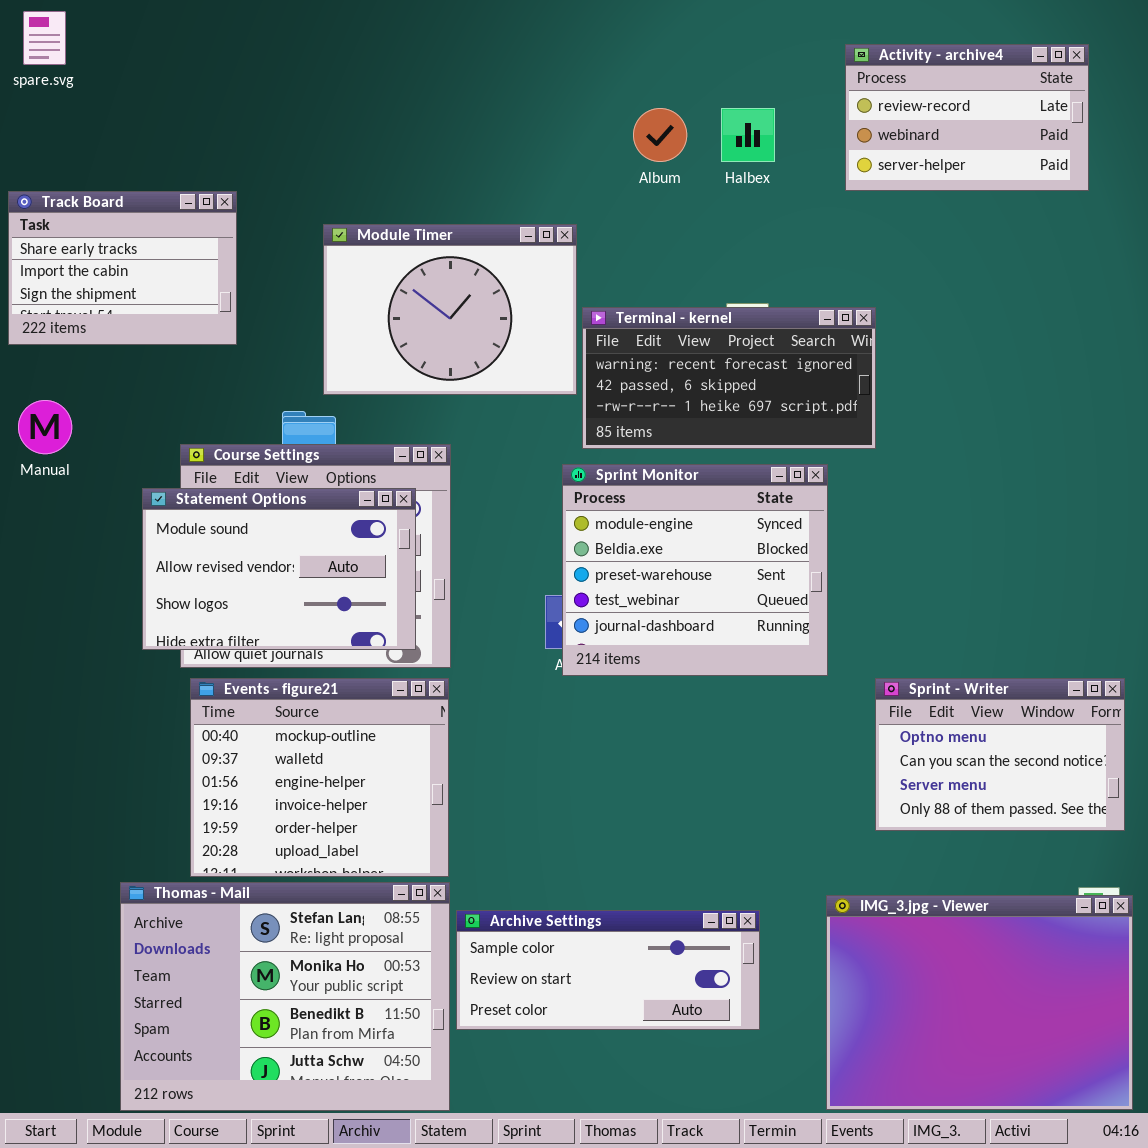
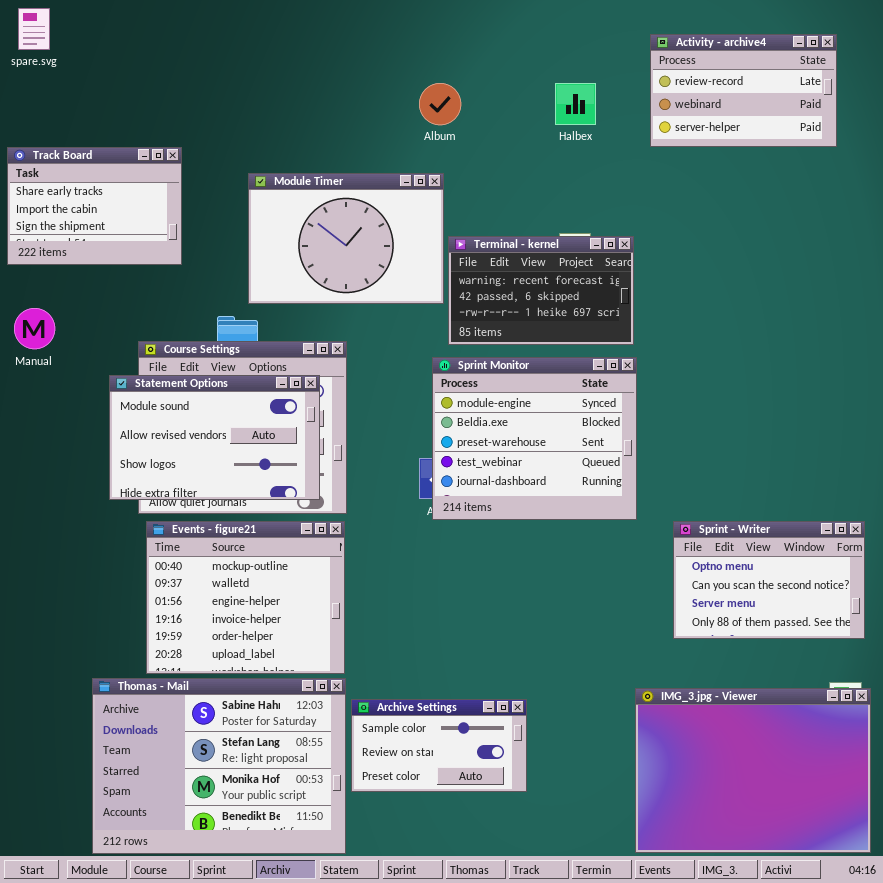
Album: [633,108,687,162] -> [419,83,461,125], moved
Terminal - kernel: [582,307,876,449] -> [448,236,634,345], resized
Thomas - Mail: [120,882,450,1111] -> [92,678,346,854], scrolled up 1 row
Archive Settings: [456,910,760,1030] -> [351,699,527,792], resized

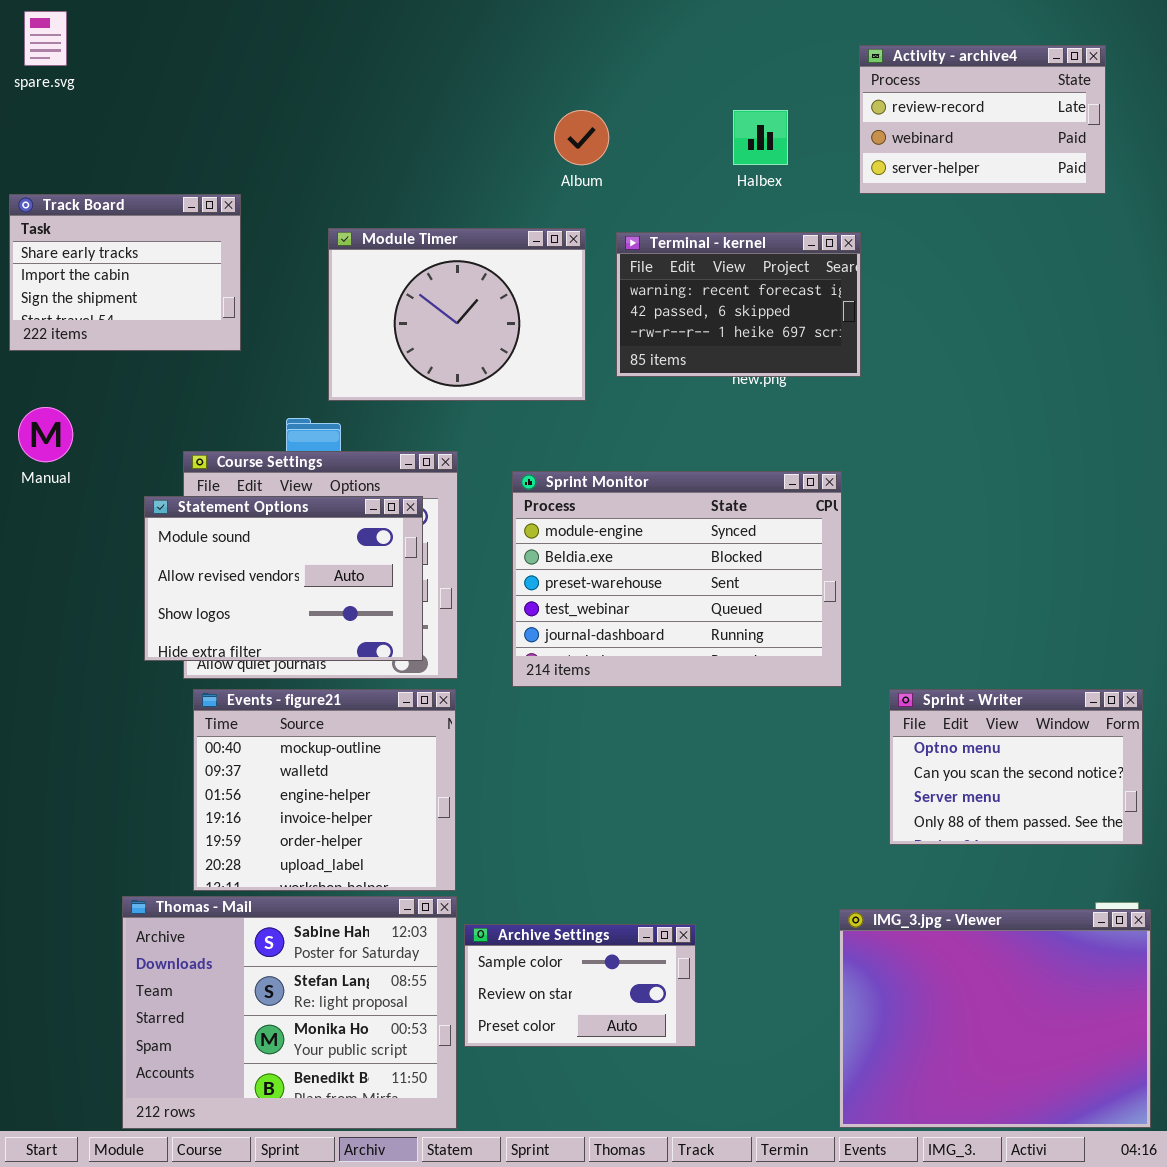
Terminal - kernel: [448,236,634,345] -> [616,232,861,377], moved
Sprint Monitor: [432,357,637,520] -> [512,471,842,687], resized

